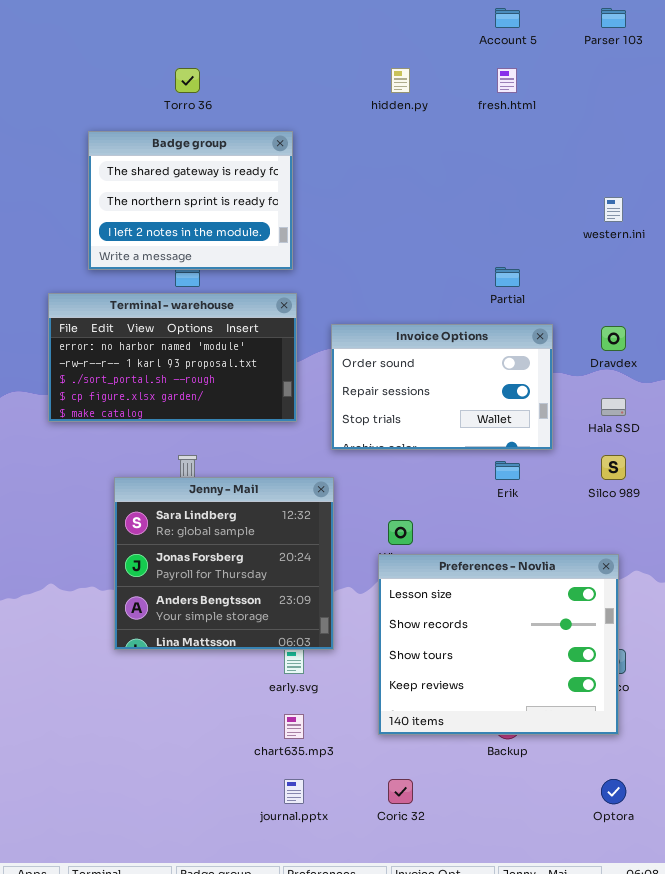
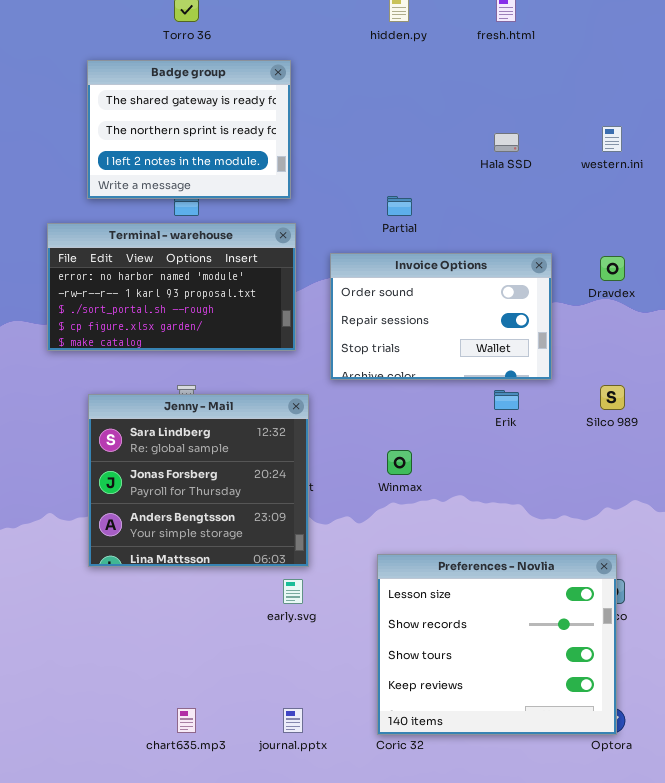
Partial: [495,267,520,287] -> [387,196,412,216], moved
Hala SSD: [601,398,626,416] -> [494,133,519,152], moved
Jenny - Mail: [114,477,334,650] -> [88,394,309,567], moved
Preferences - Novlia: [378,554,619,735] -> [377,554,617,735], moved
chart635.mp3: [284,714,304,739] -> [177,708,196,733], moved

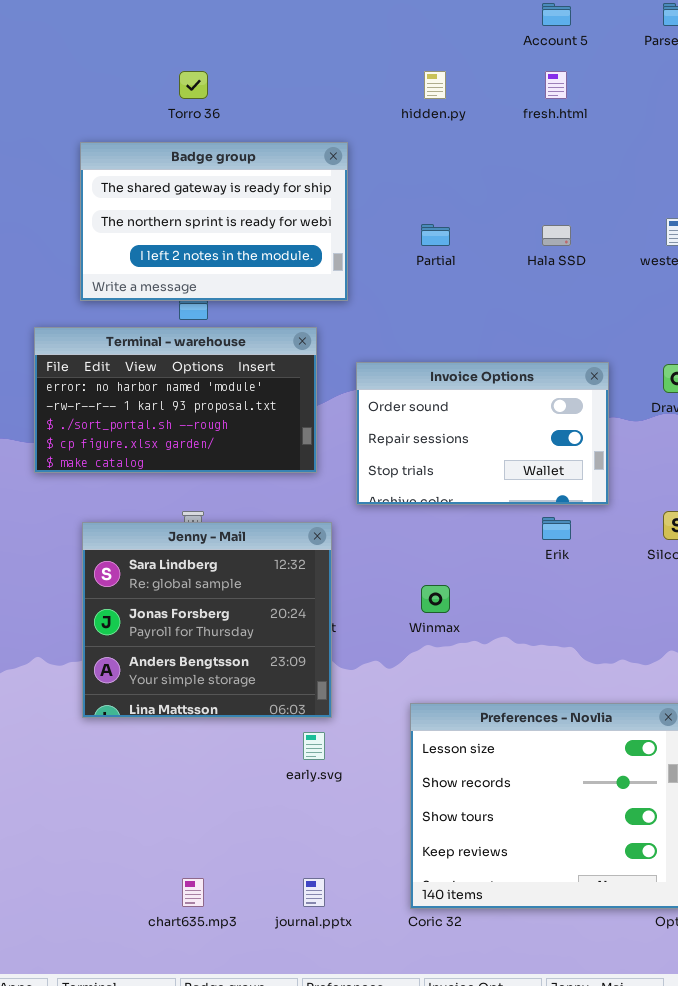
Badge group: [87,60,291,199] -> [80,142,348,301], resized
Partial: [387,196,412,216] -> [421,224,450,246], moved

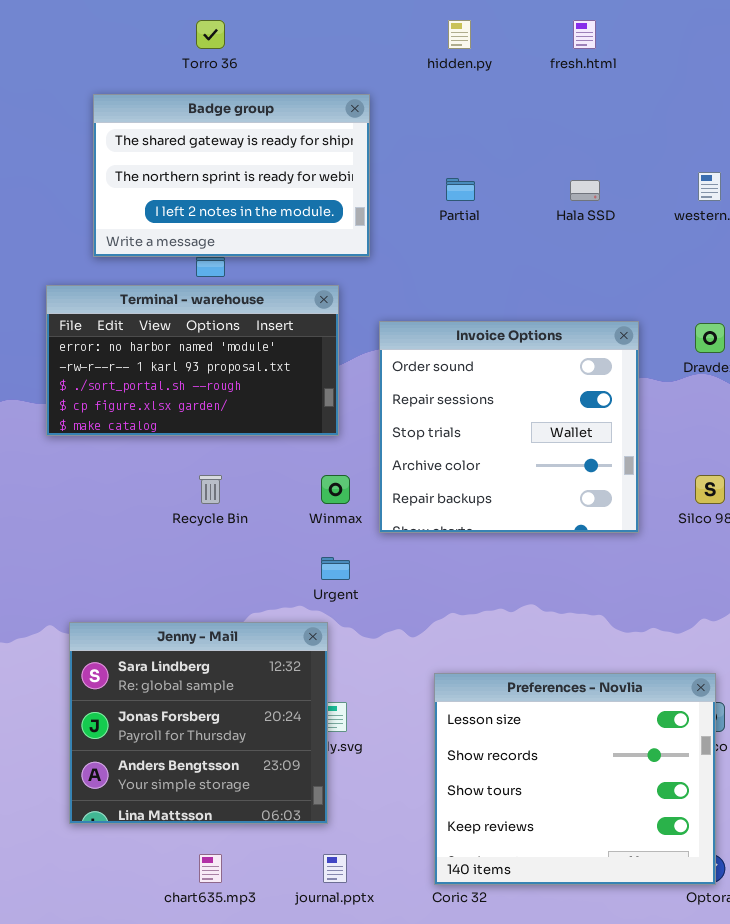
Invoice Options: [356,362,609,505] -> [379,321,639,533], resized
Jenny - Mail: [82,522,332,718] -> [69,622,328,824], moved
Winmax: [421,585,450,613] -> [321,475,350,504], moved

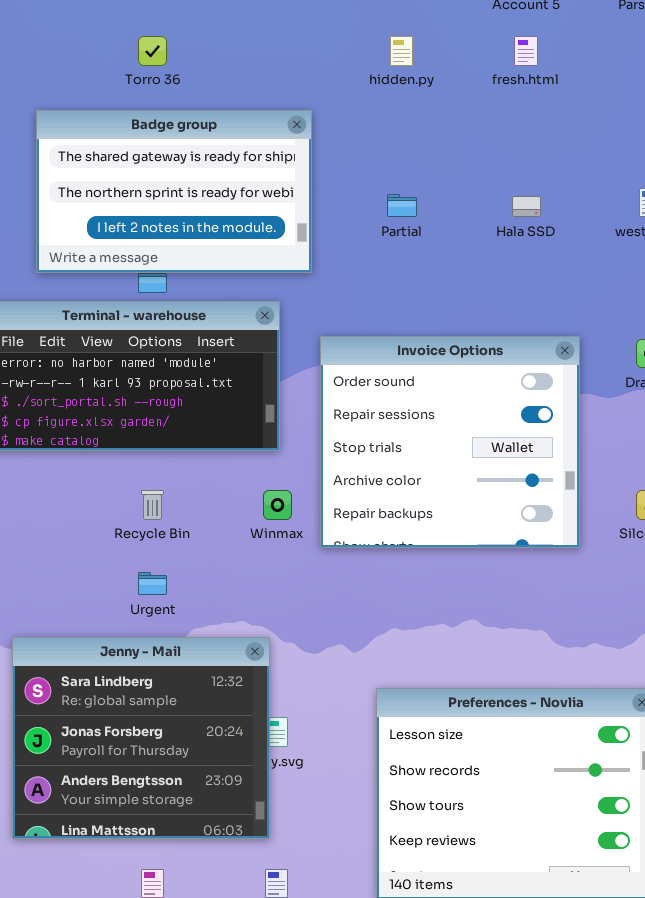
Urgent: [321,557,350,580] -> [138,572,167,595], moved

